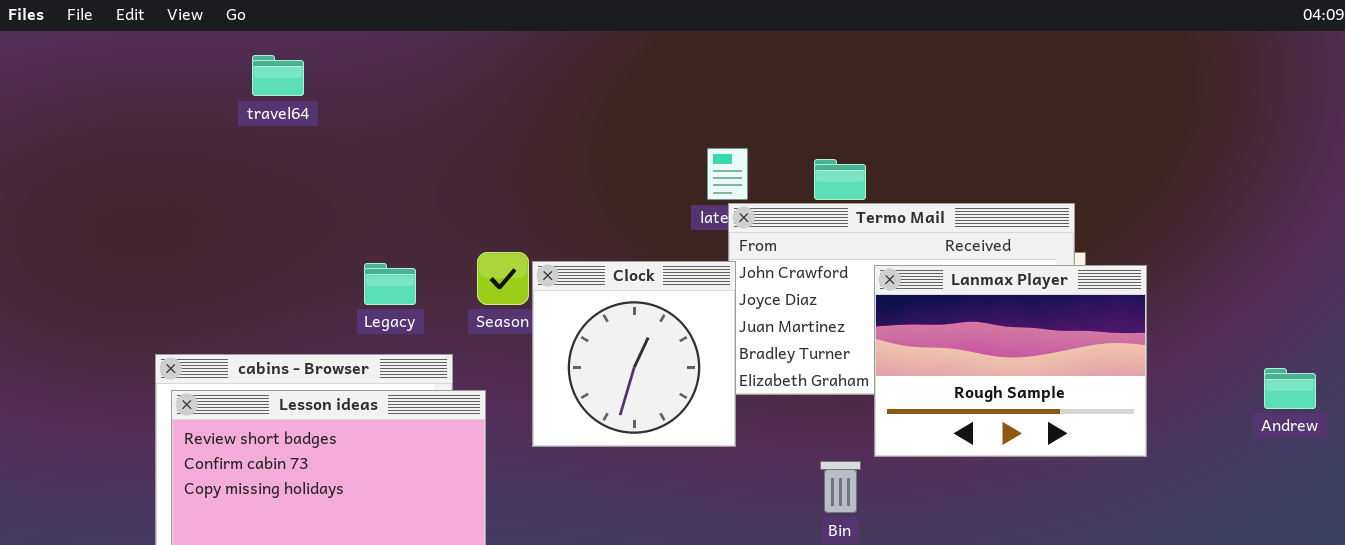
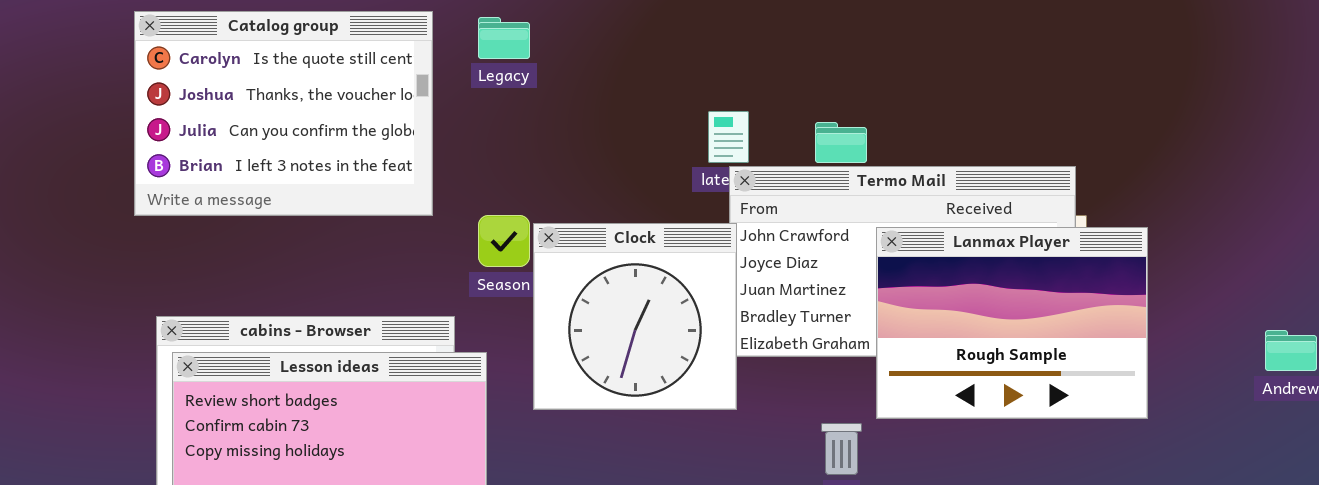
Catalog group: none -> [134,11,433,216], opened
Legacy: [364,263,416,305] -> [478,17,530,59], moved

